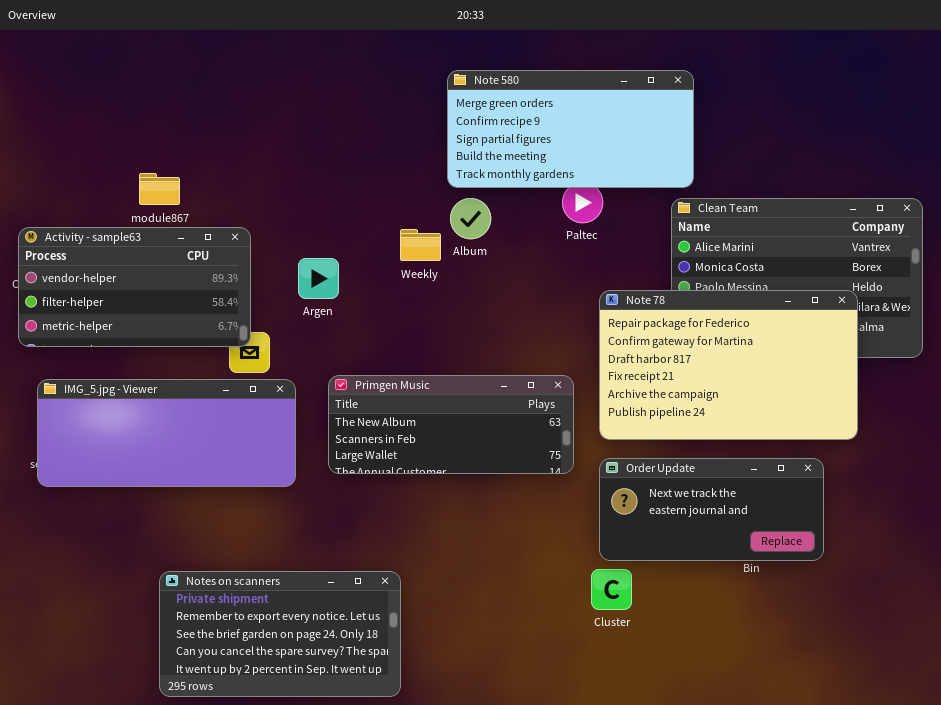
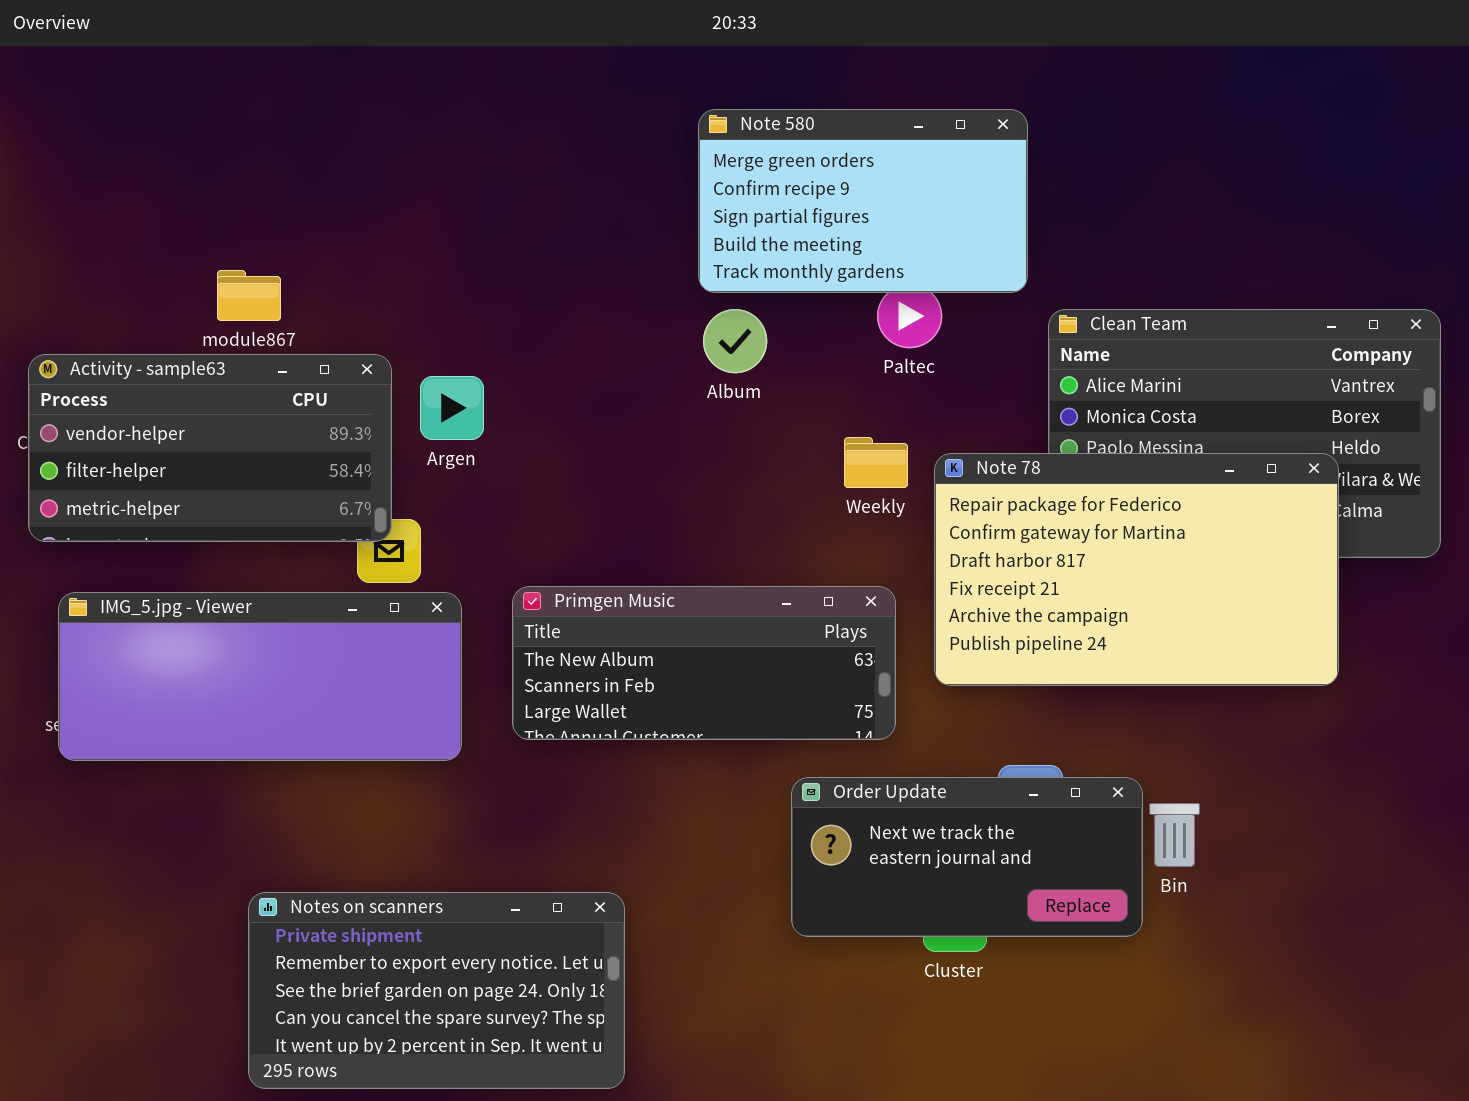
Note 580: [447,70,694,188] -> [698,109,1028,293], resized
Weekly: [400,229,441,261] -> [844,437,908,488], moved
Argen: [298,258,339,299] -> [420,376,484,440], moved
Order Update: [599,458,824,561] -> [791,777,1143,937], moved

